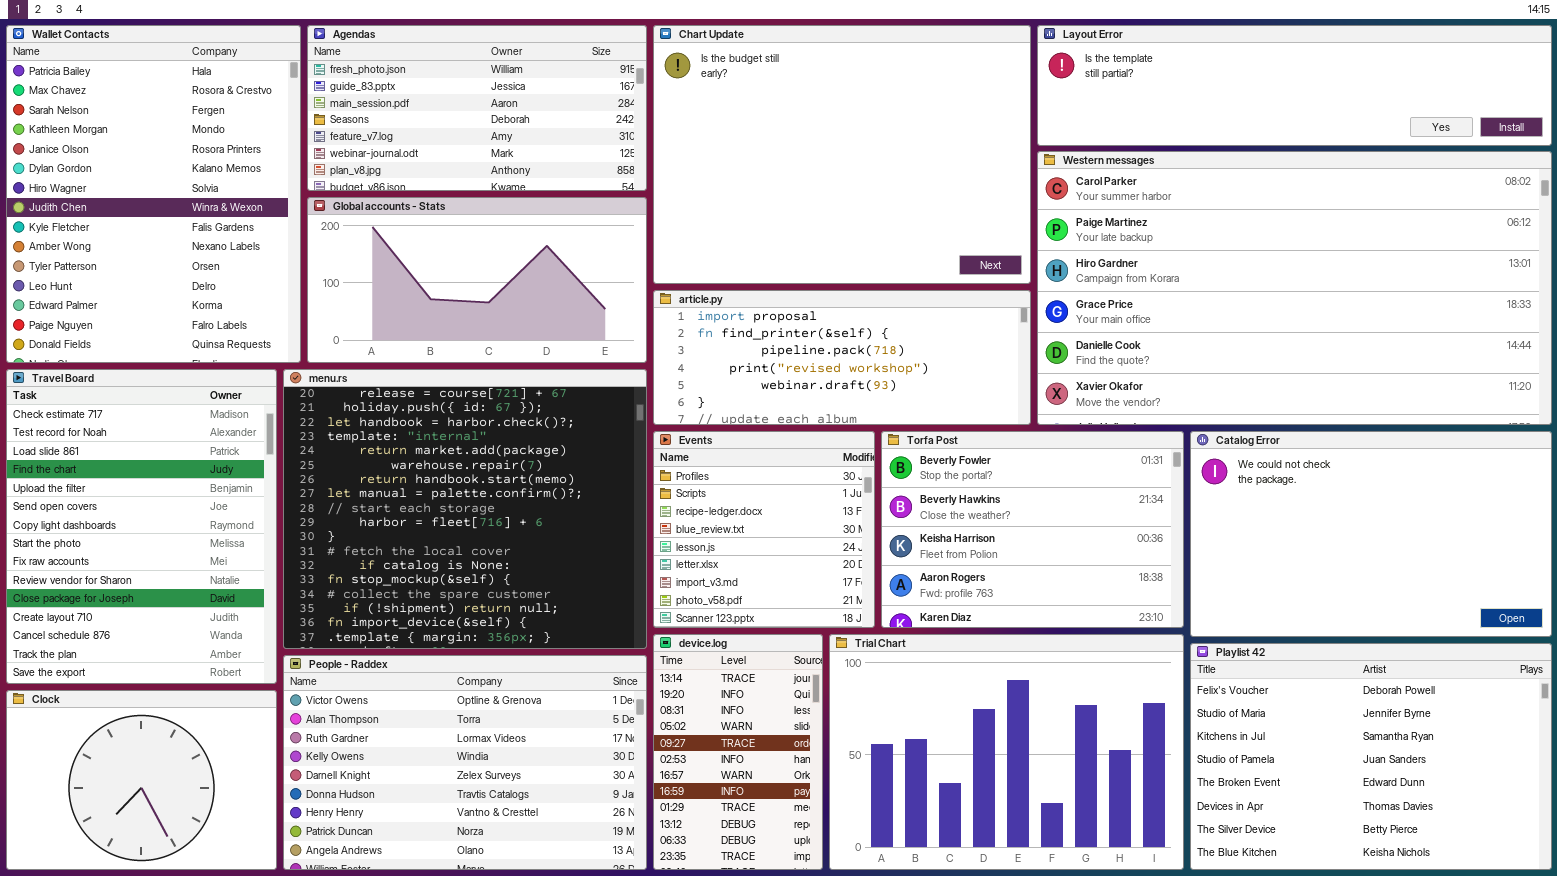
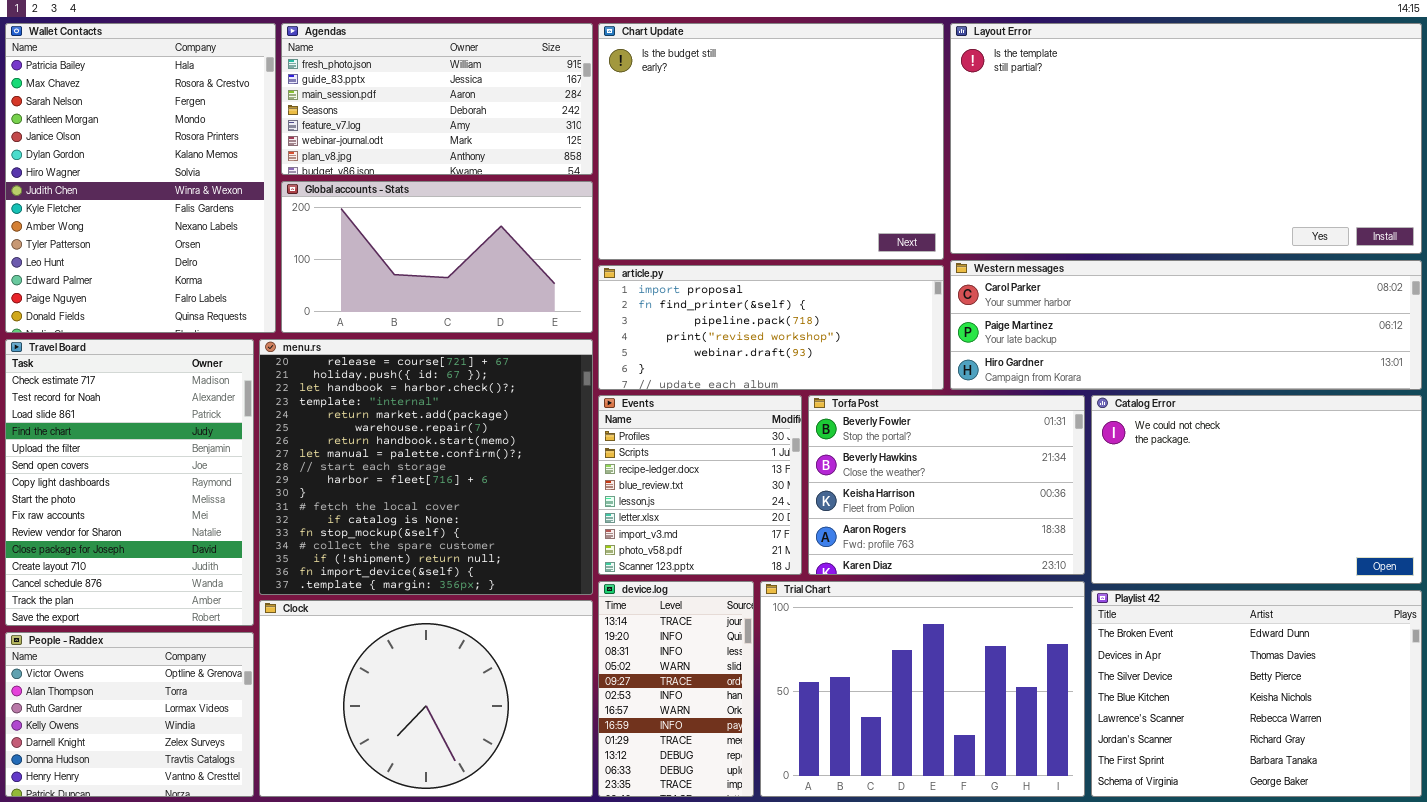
Layout Error: [1037,25,1552,146] -> [950,23,1422,254], resized
Western messages: [1037,151,1552,425] -> [950,260,1422,390], resized
Playlist 42: [1190,643,1552,870] -> [1091,590,1422,797], scrolled down 4 rows
People - Raddex: [283,655,647,870] -> [5,632,254,797], moved, resized
Clock: [6,690,277,870] -> [259,600,593,797], moved, resized

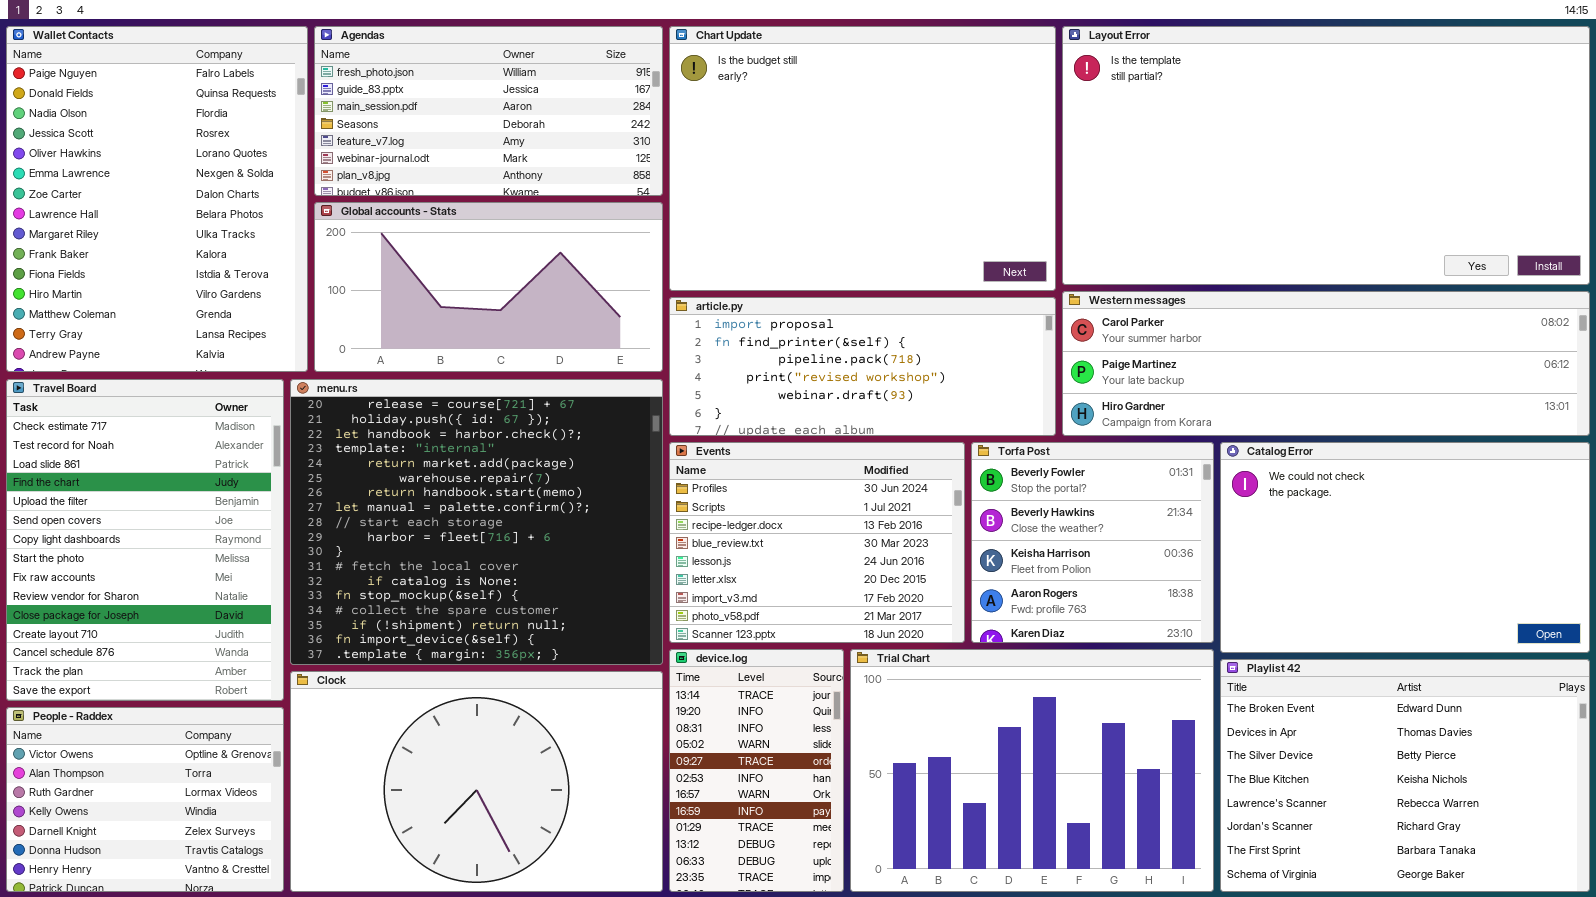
Wallet Contacts: [5,23,276,333] -> [6,26,308,372], scrolled down 13 rows
Events: [598,395,802,575] -> [669,442,965,643], resized
Torfa Post: [808,395,1085,575] -> [971,442,1214,643], resized

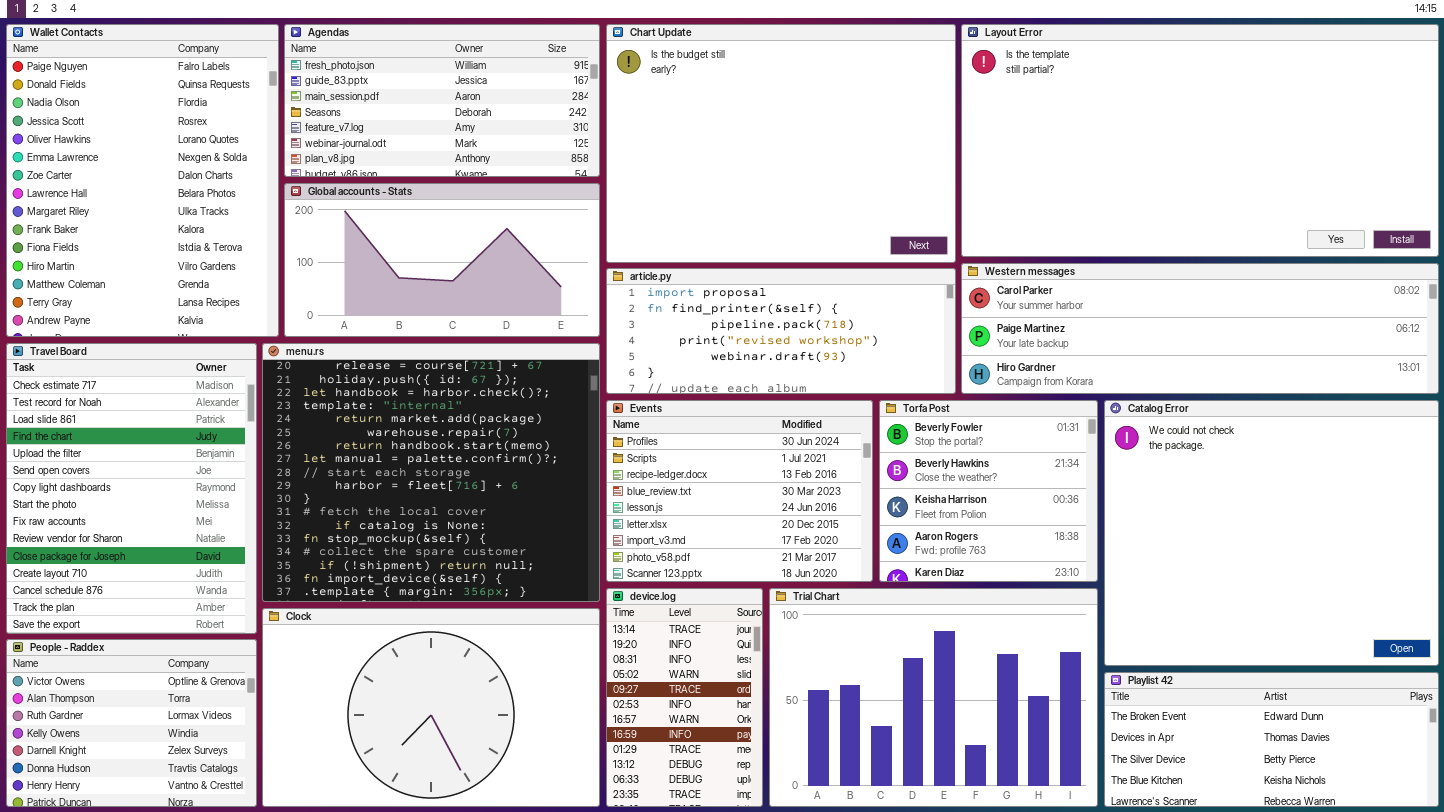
Catalog Error: [1220,442,1590,653] -> [1104,400,1439,666], resized
Playlist 42: [1220,659,1590,892] -> [1104,672,1439,807], resized

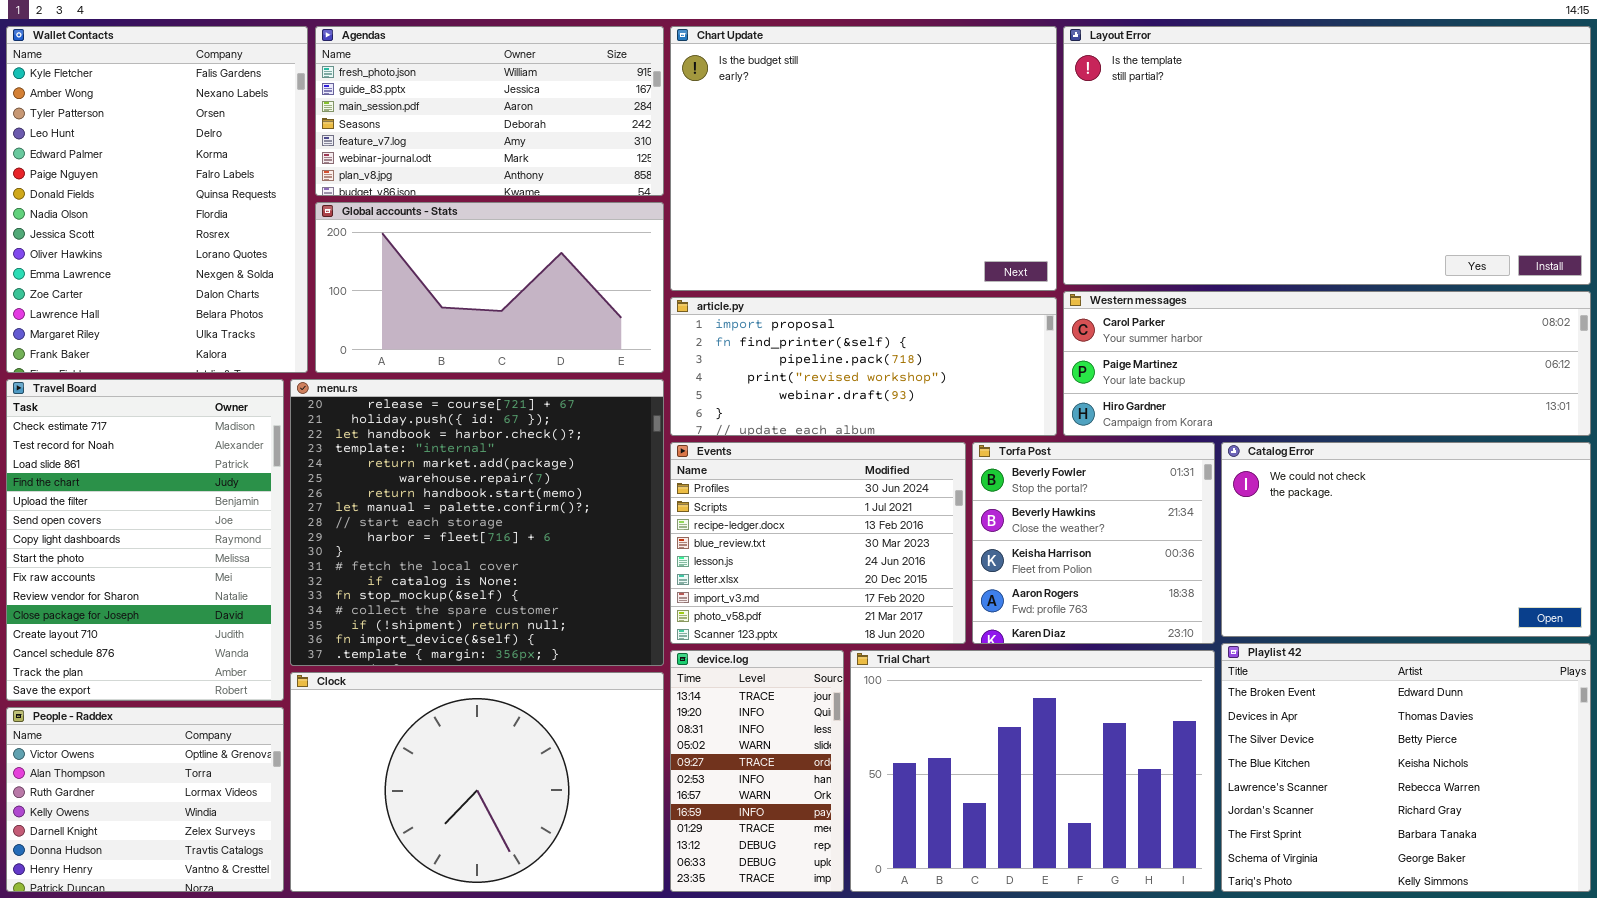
Wallet Contacts: [6,24,279,337] -> [6,26,308,373], scrolled up 5 rows
Catalog Error: [1104,400,1439,666] -> [1221,442,1591,637], resized
Playlist 42: [1104,672,1439,807] -> [1221,643,1591,892], resized

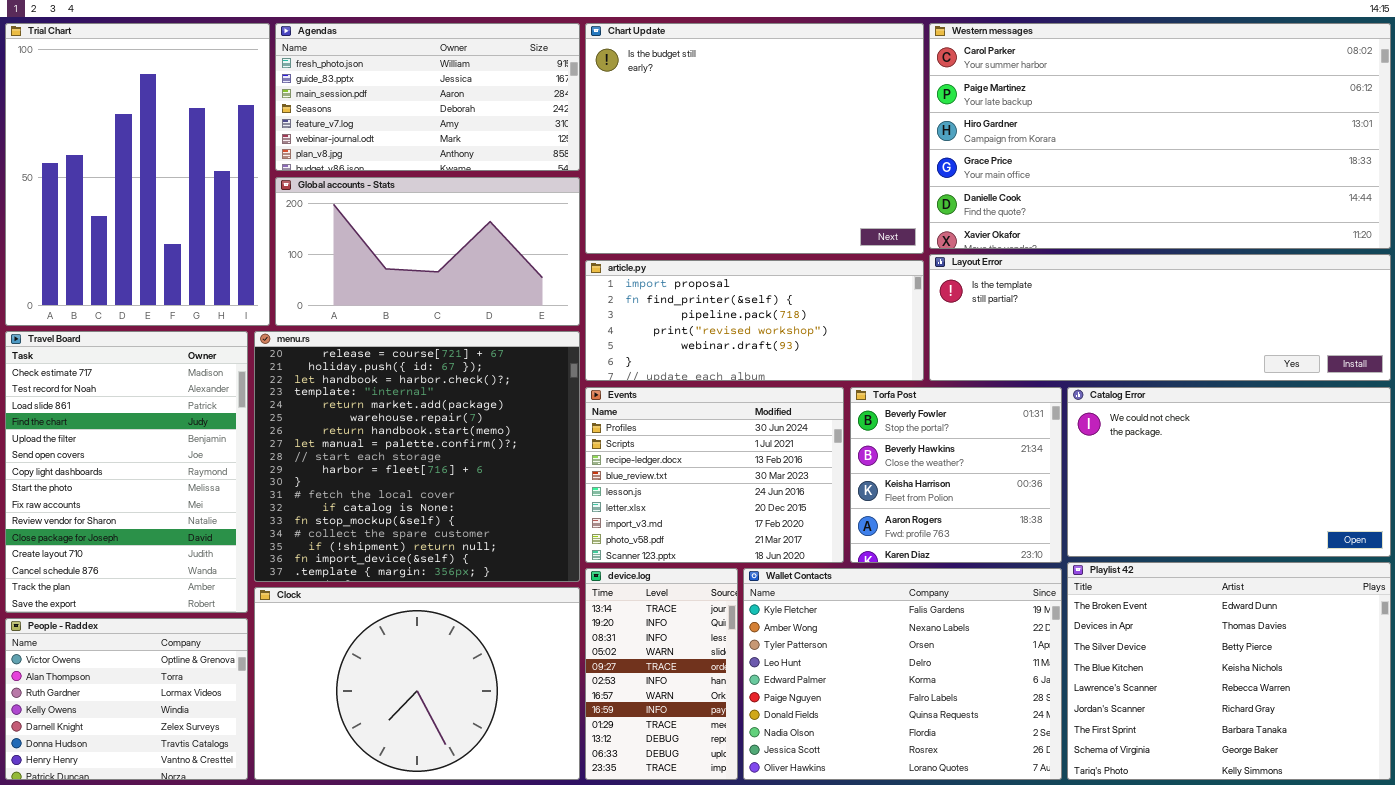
Wallet Contacts: [6,26,308,373] -> [743,568,1062,780], moved, resized
Layout Error: [1063,26,1591,285] -> [929,254,1391,381], moved, resized
Western messages: [1063,291,1591,436] -> [929,23,1391,249], moved, resized
Trial Chart: [850,650,1215,892] -> [5,23,270,326], moved, resized

